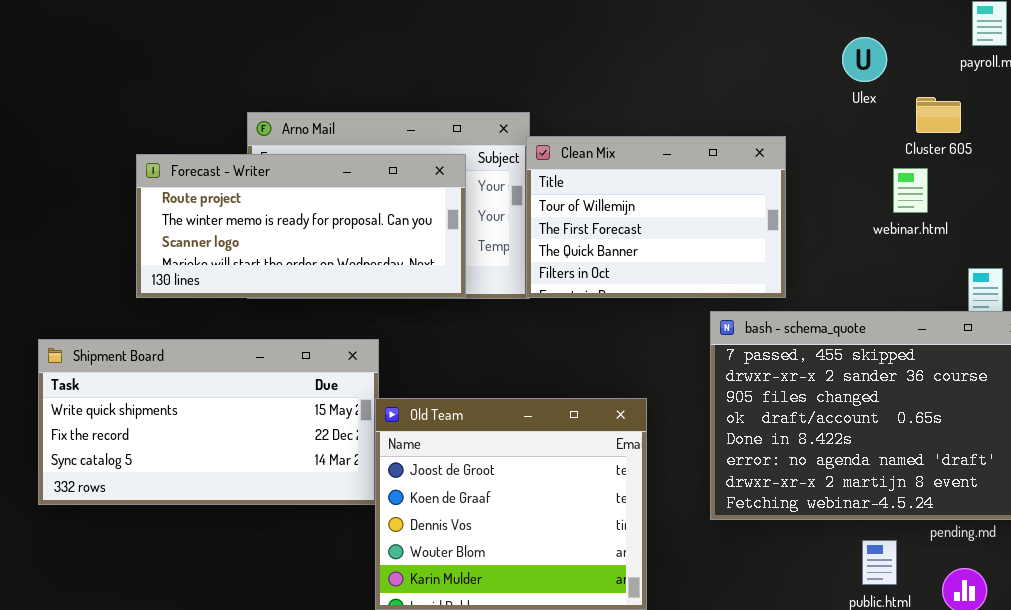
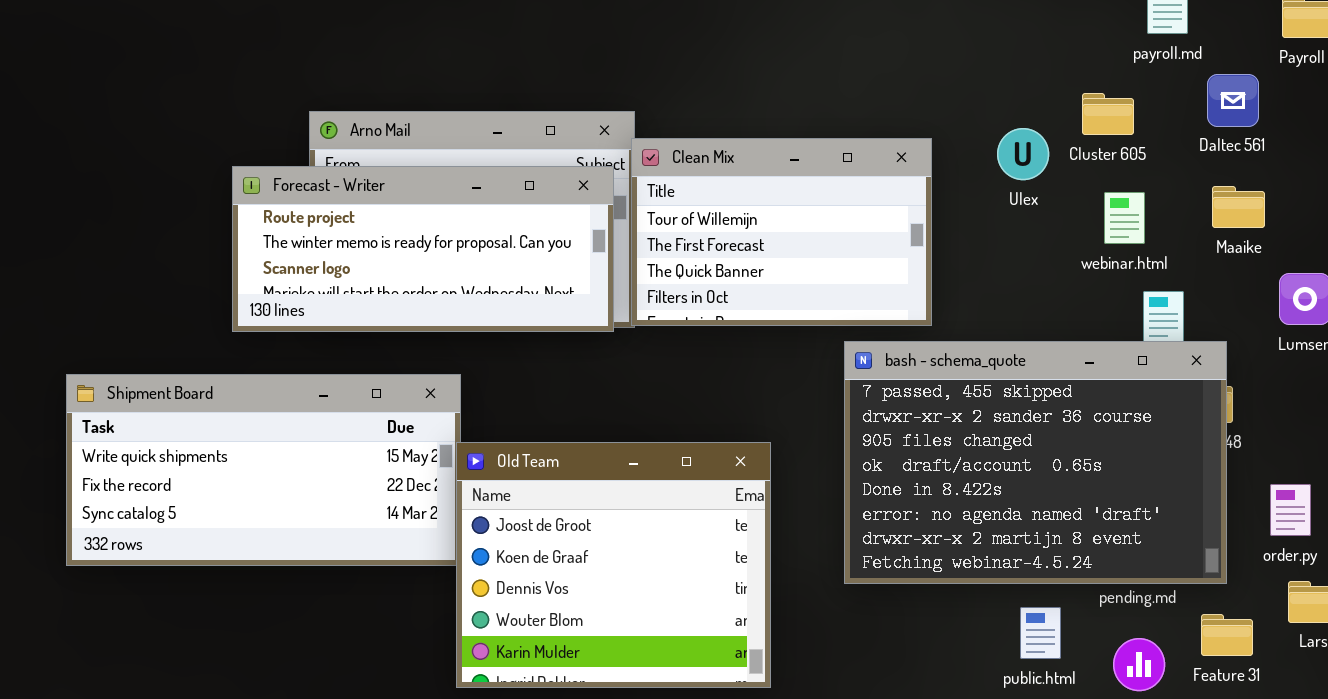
Ulex: [842,37,887,82] -> [997,128,1049,180], moved
Forecast - Writer: [136,154,466,298] -> [232,166,614,332], moved
webinar.html: [893,168,928,213] -> [1104,192,1145,244], moved

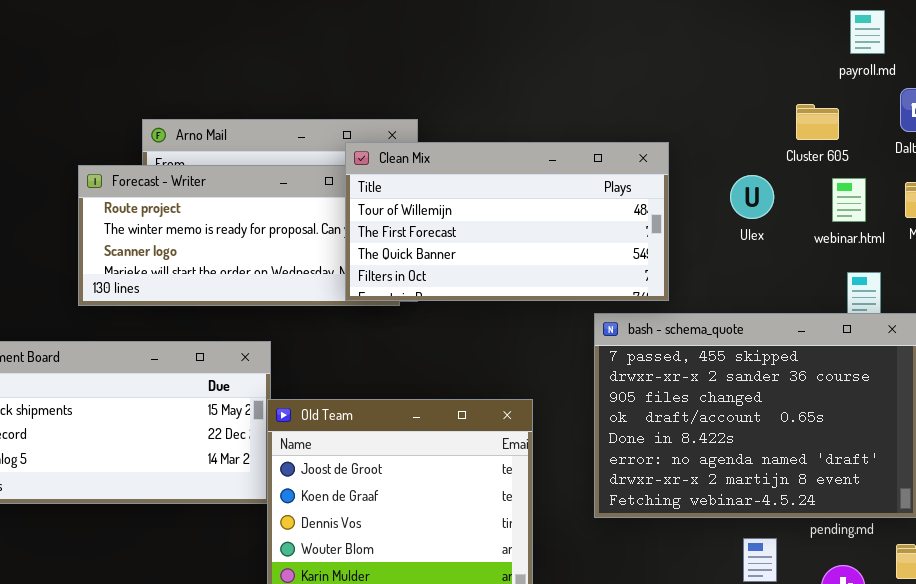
Ulex: [997,128,1049,180] -> [730,175,774,219], moved
Clean Mix: [631,138,932,326] -> [345,142,669,301], resized
webinar.html: [1104,192,1145,244] -> [832,178,866,222], moved

